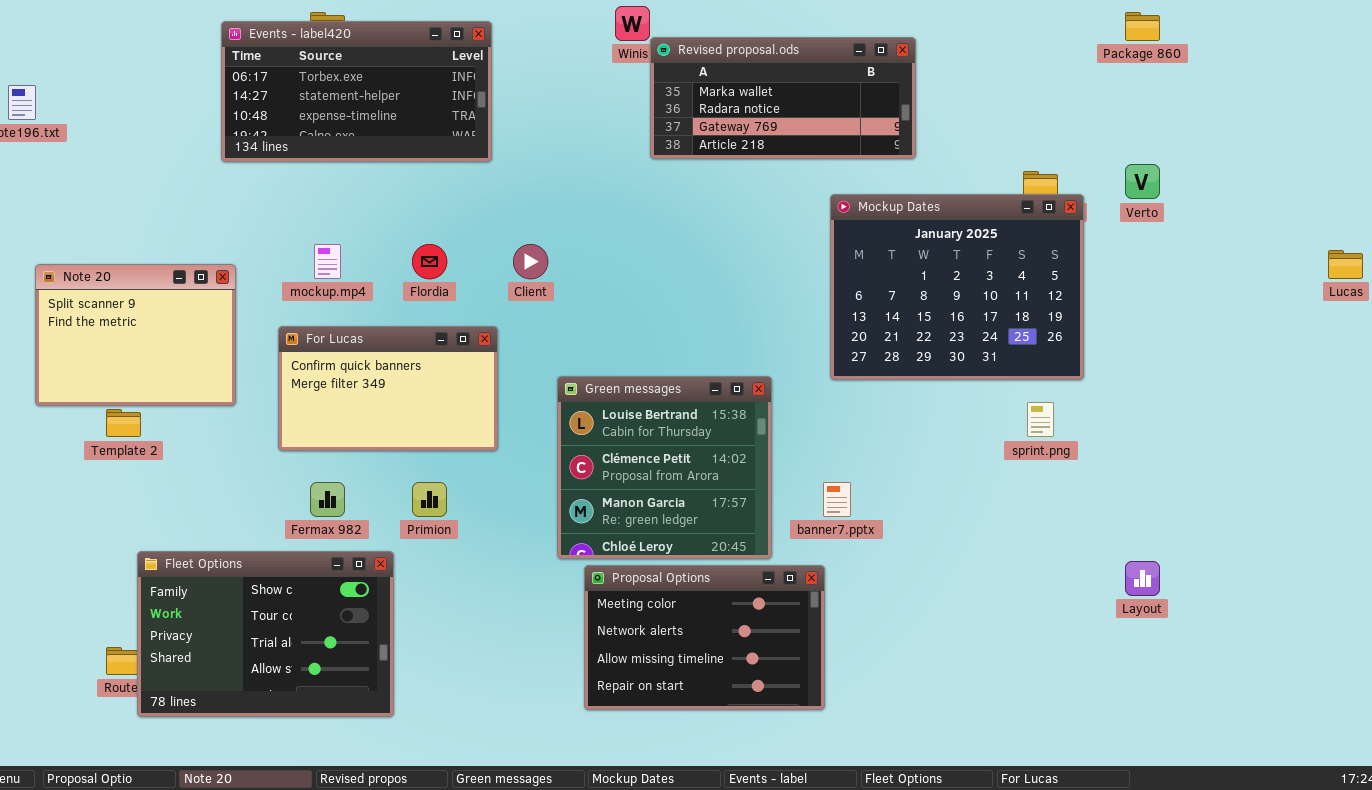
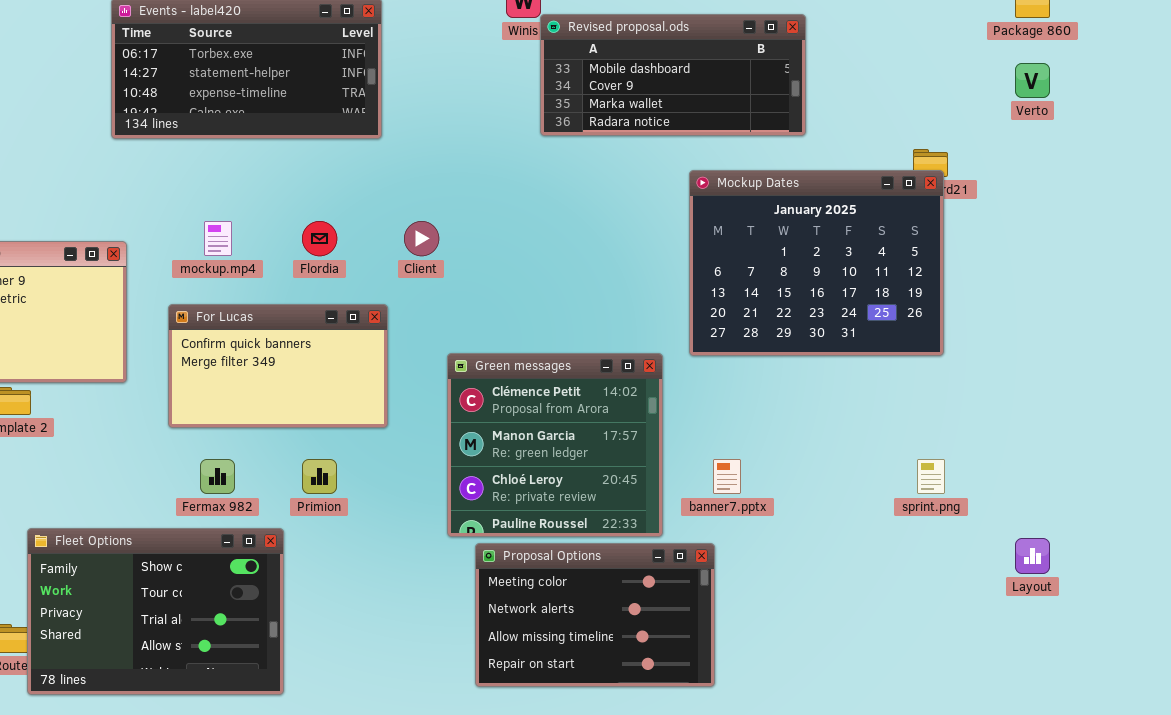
Revised proposal.ods: [650,37,916,159] -> [540,14,806,136], scrolled up 2 rows
Verto: [1125,164,1160,199] -> [1015,63,1050,98], moved
Mockup Dates: [830,194,1084,380] -> [689,170,944,356], moved
Green messages: [557,376,772,559] -> [447,353,663,537], scrolled down 1 row
sprint.png: [1027,402,1054,437] -> [917,459,945,494], moved

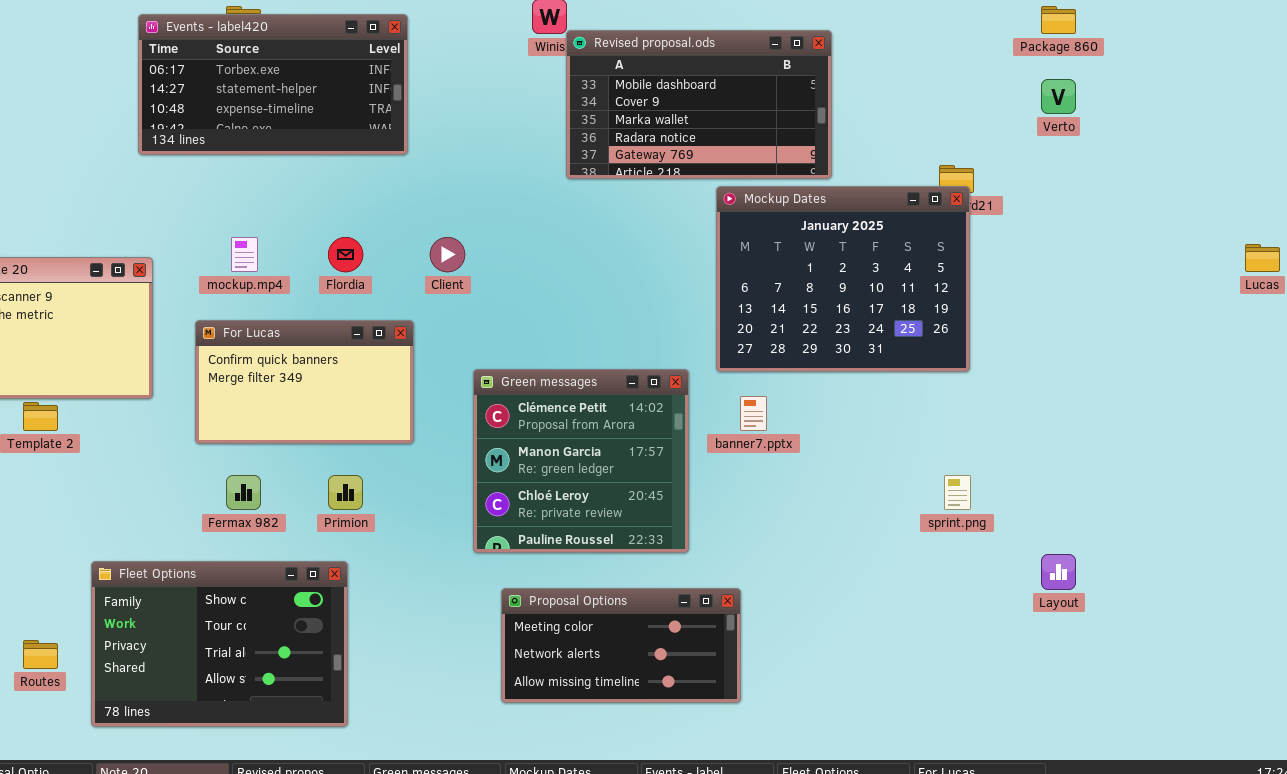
Revised proposal.ods: [540,14,806,136] -> [566,30,832,179], resized
banner7.pptx: [713,459,741,494] -> [740,396,767,431], moved
Fleet Options: [27,528,284,695] -> [91,561,348,727], moved
Proposal Options: [475,543,715,687] -> [501,588,741,703], resized

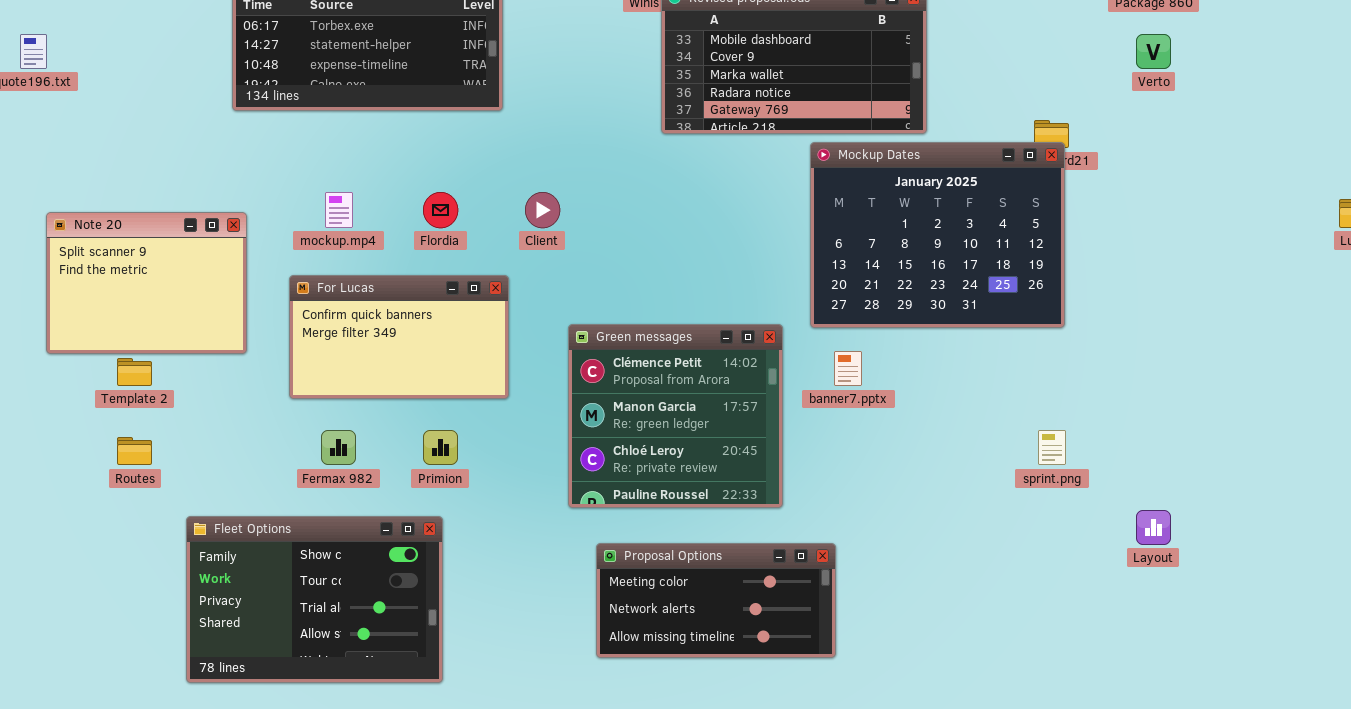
Routes: [23,640,58,669] -> [117,437,152,465], moved

